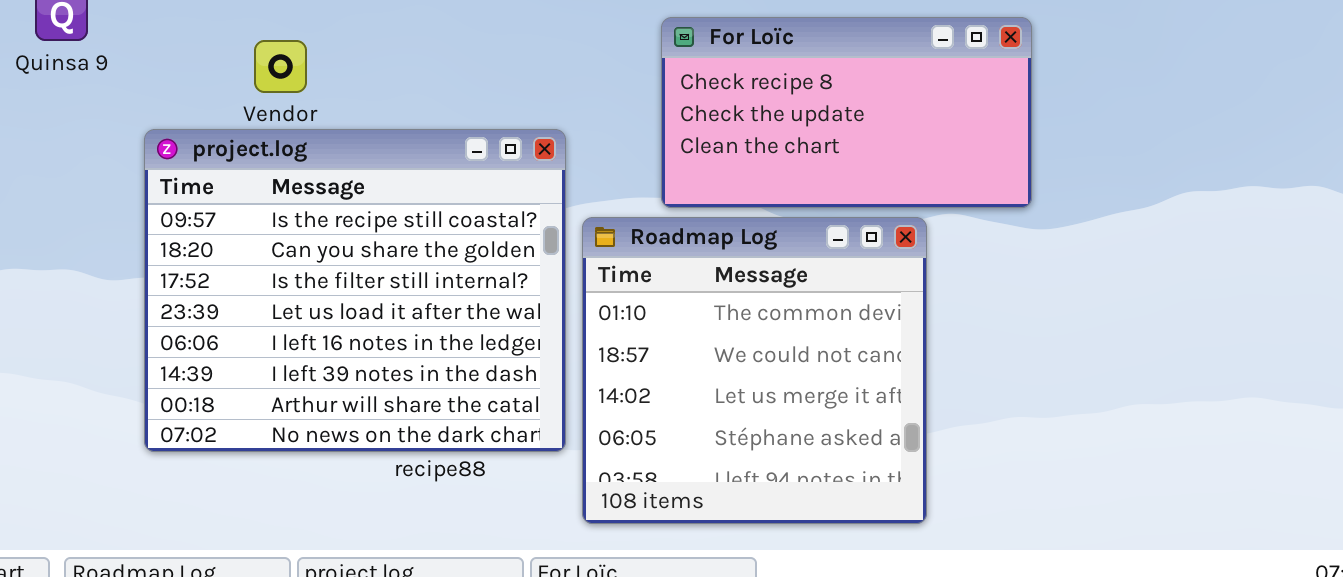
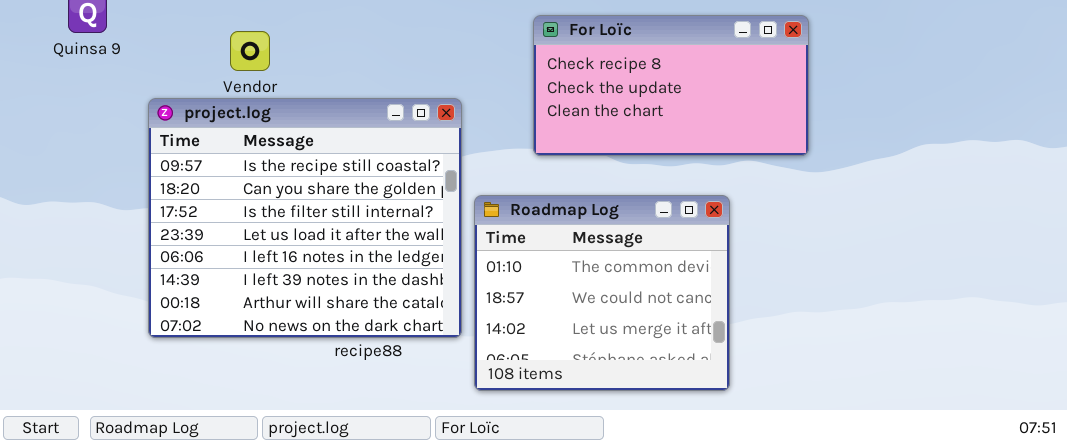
Roadmap Log: [582,217,927,524] -> [474,195,730,391], resized

